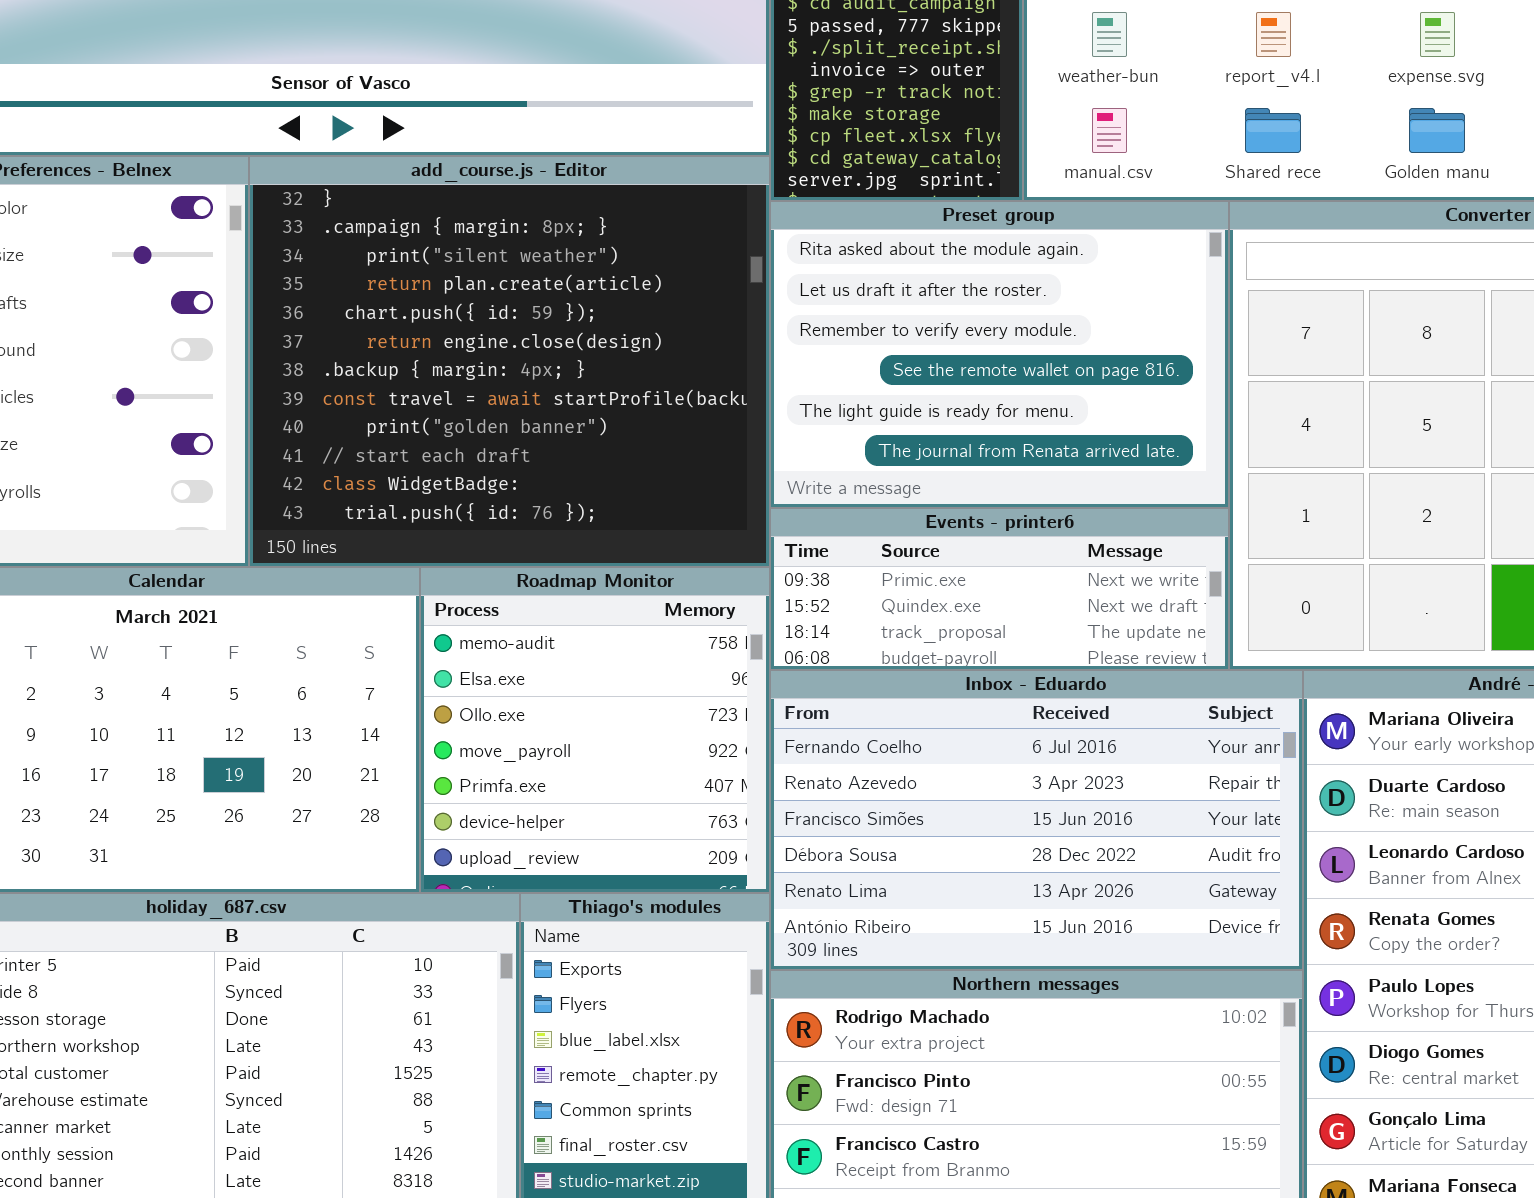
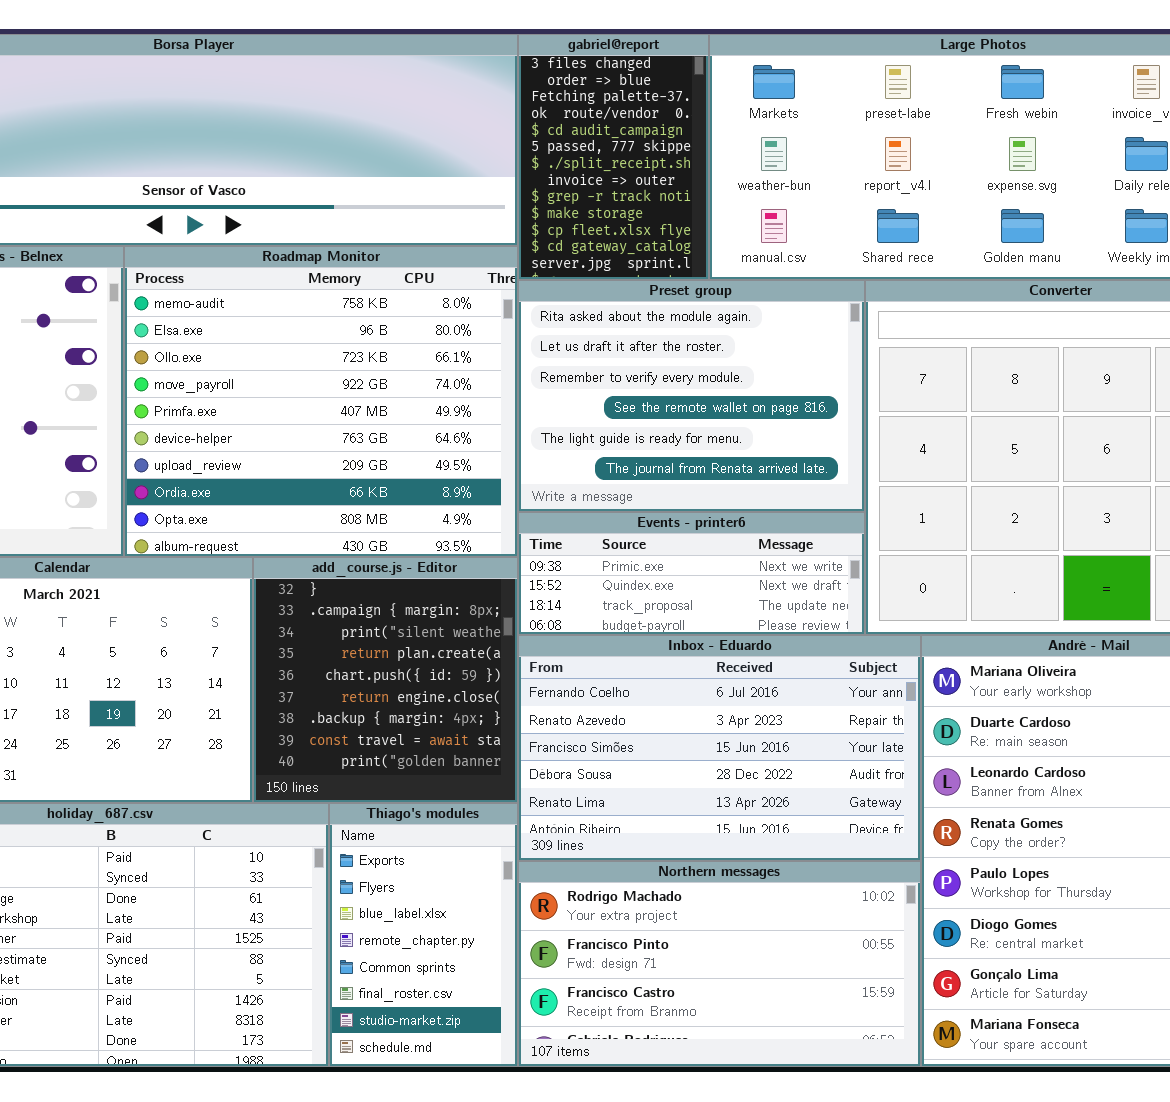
add_course.js - Editor: [249,156,770,567] -> [253,557,518,803], moved, resized
Roadmap Monitor: [420,567,770,893] -> [124,246,518,557], moved, resized

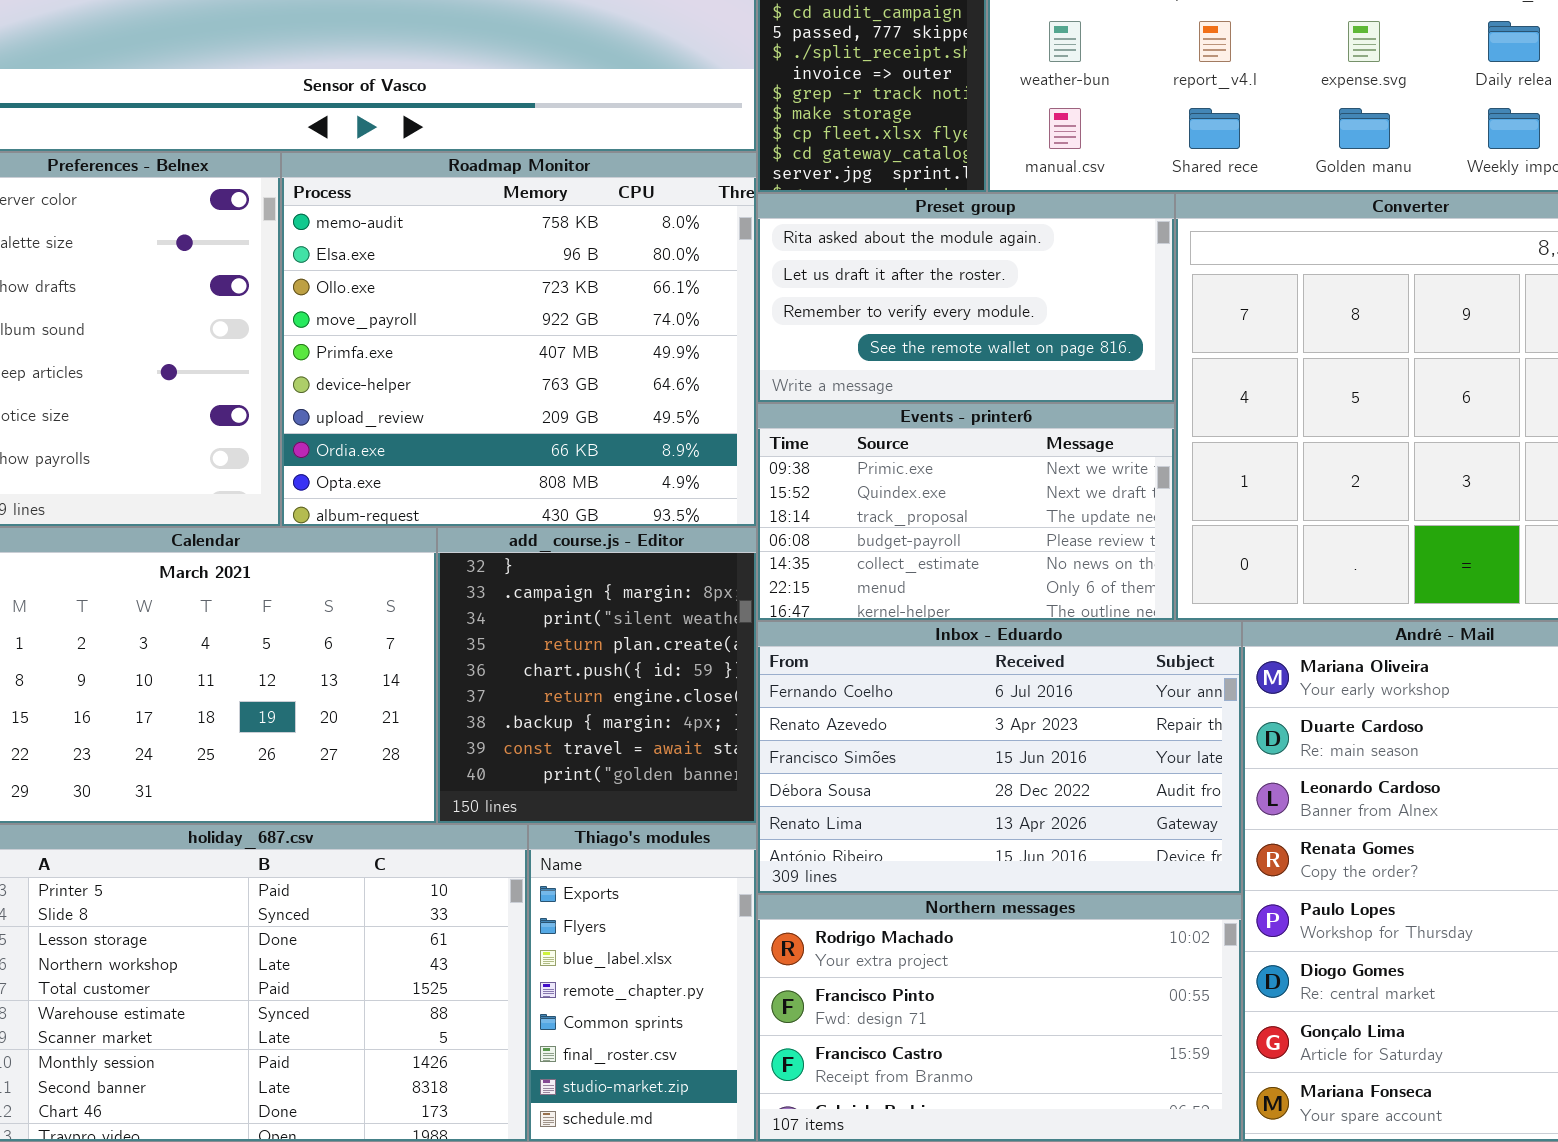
Preset group: [518,280,865,512] -> [757,193,1175,403], resized
Events - printer6: [518,512,865,635] -> [757,403,1175,621], resized

